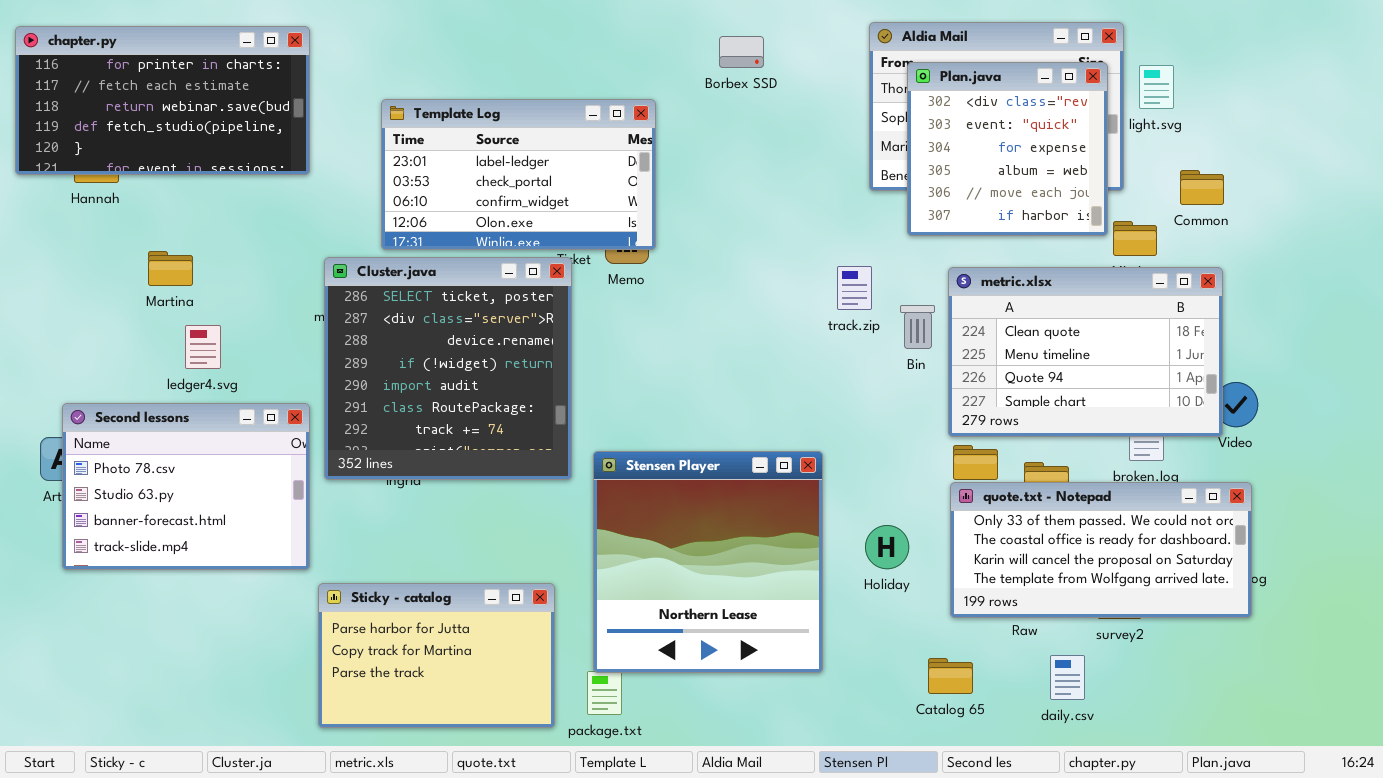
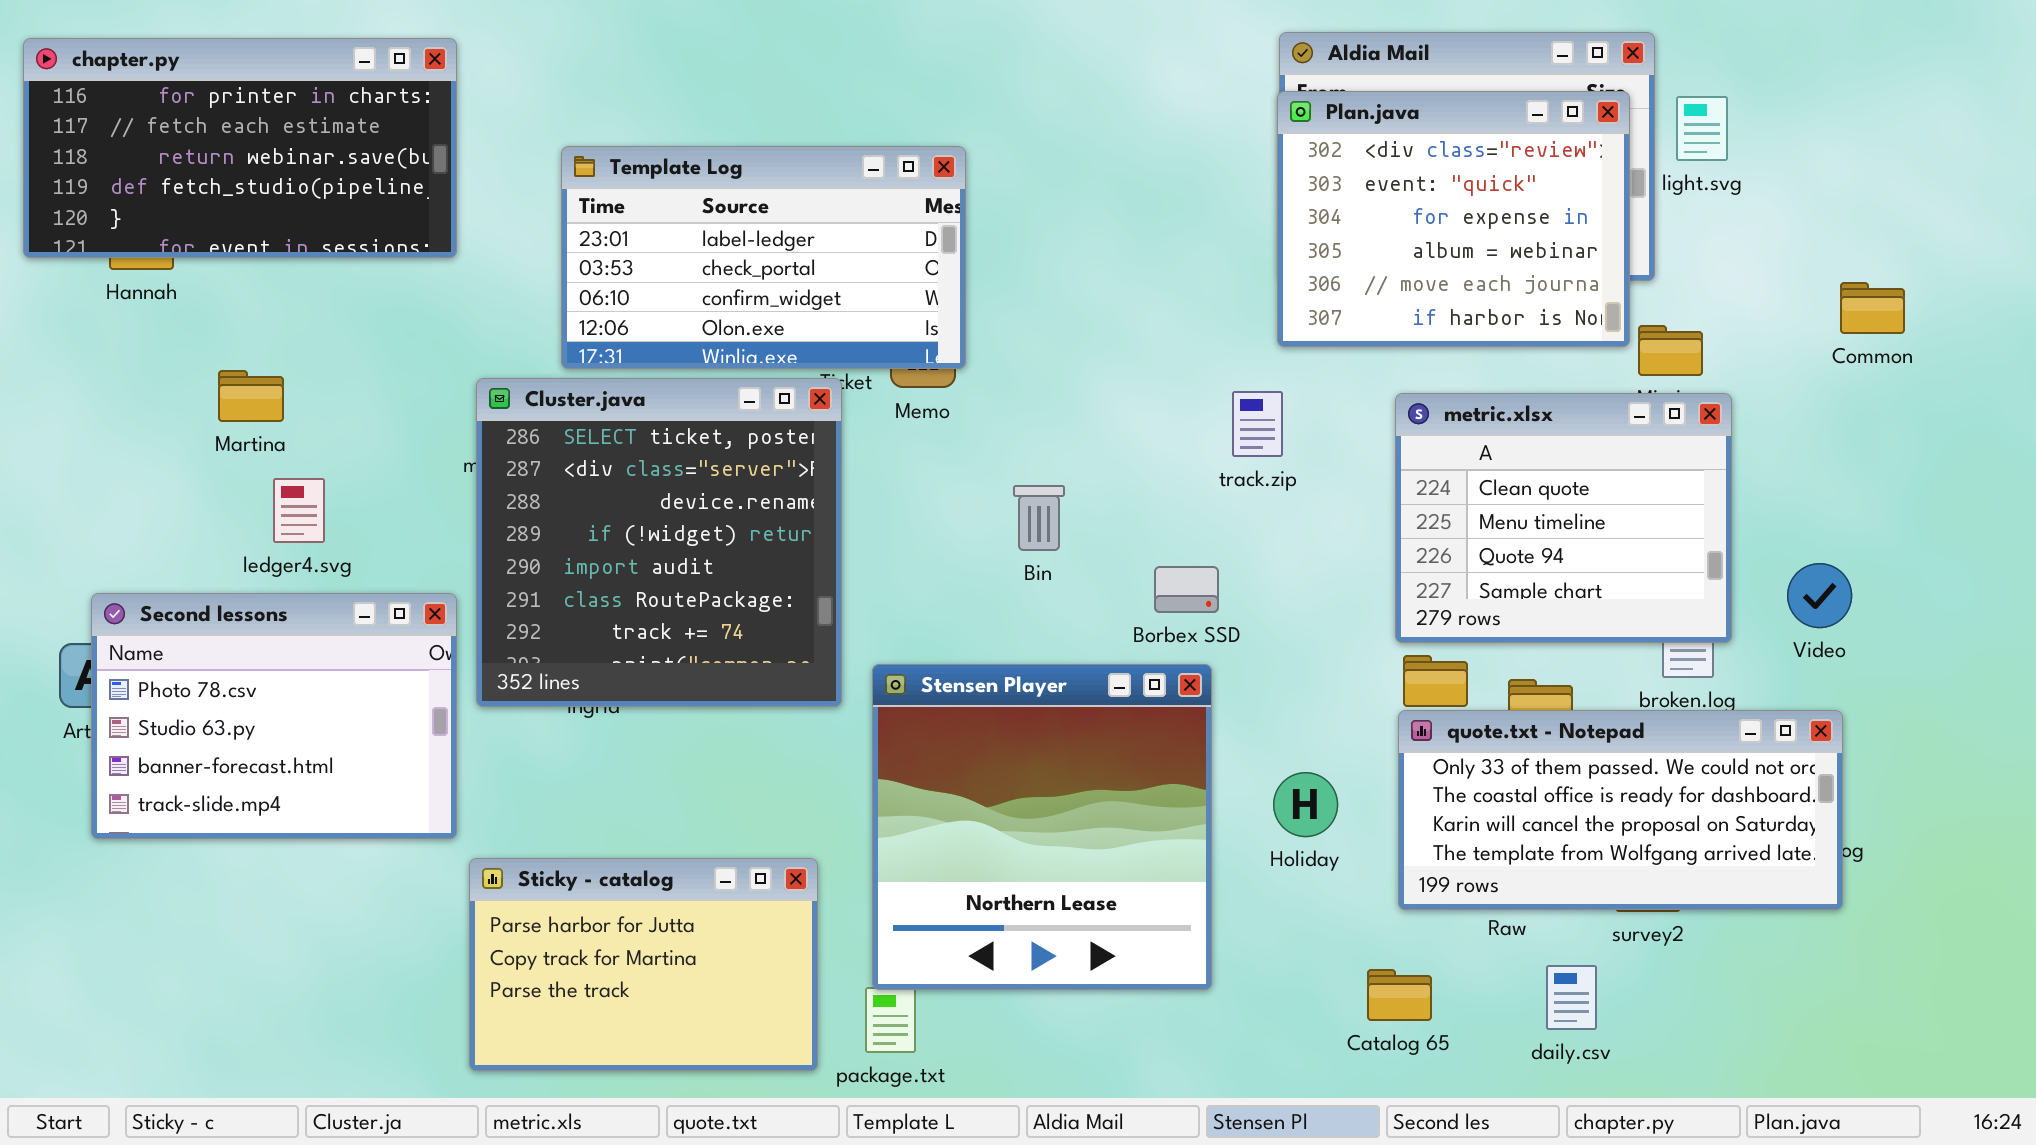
Borbex SSD: [719,36,764,68] -> [1154,566,1219,613], moved
Plan.java: [907,62,1108,236] -> [1277,91,1630,347], resized
Common: [1180,170,1224,205] -> [1840,282,1905,334], moved
metric.xlsx: [948,267,1223,437] -> [1395,393,1732,643], resized
Bin: [900,305,935,349] -> [1013,485,1065,551], moved

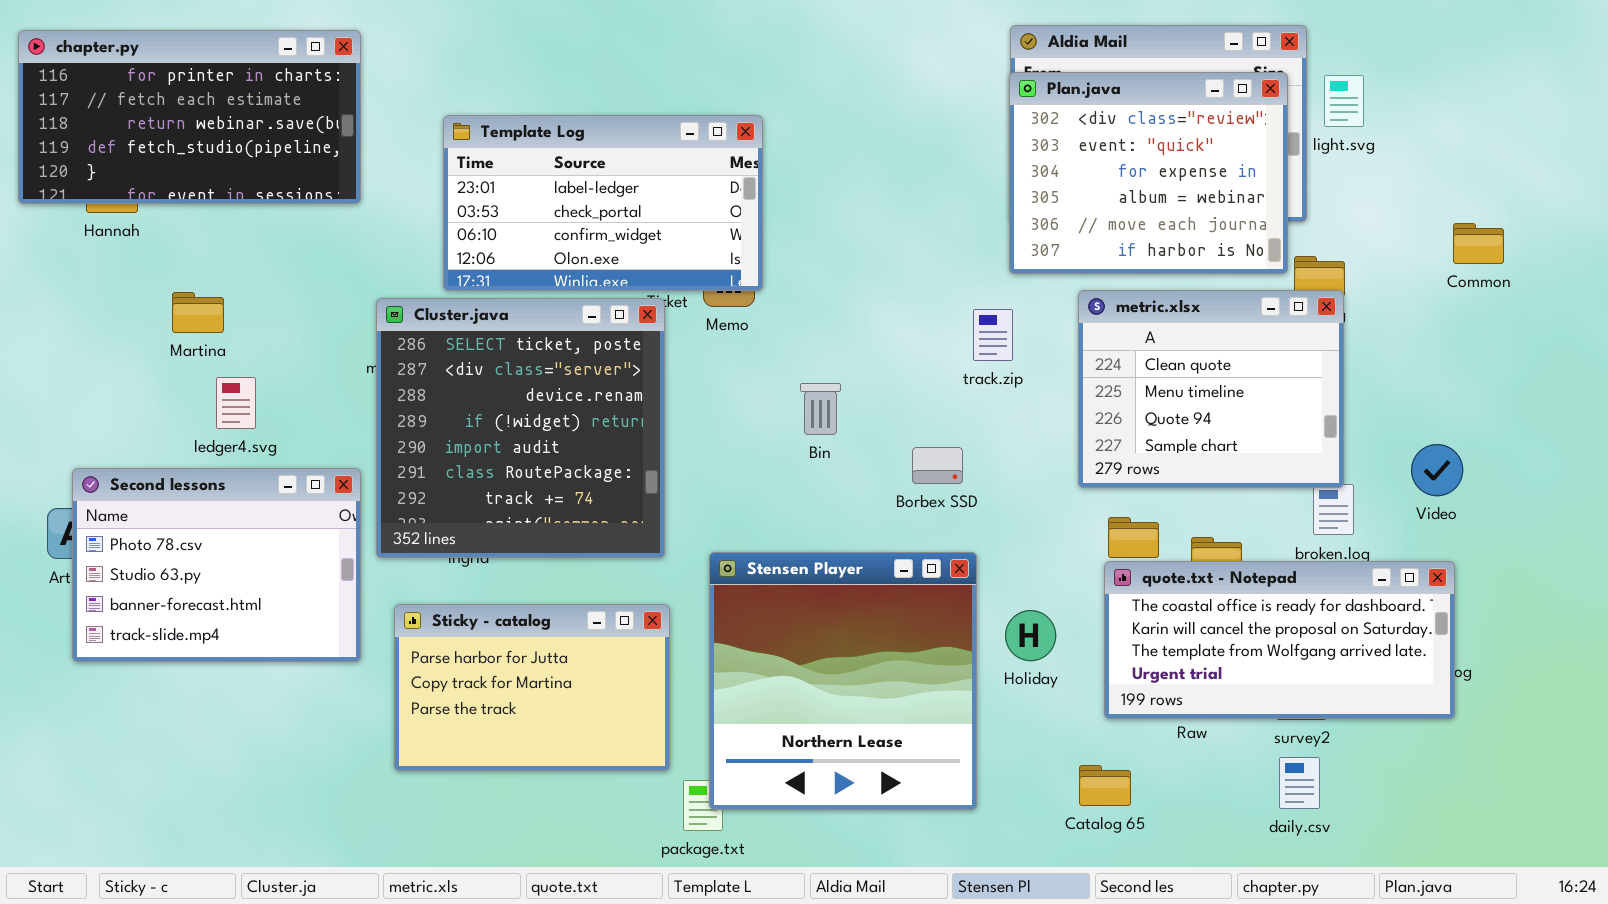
metric.xlsx: [1395,393,1732,643] -> [1078,290,1344,488], moved
Stensen Player: [872,664,1212,990] -> [709,552,977,810], moved
quote.txt - Notepad: [1398,710,1843,910] -> [1104,561,1455,719], scrolled down 1 row
Sticky - catalog: [469,858,818,1071] -> [394,604,670,771], moved
daily.csv: [1546,965,1597,1030] -> [1279,757,1320,809], moved

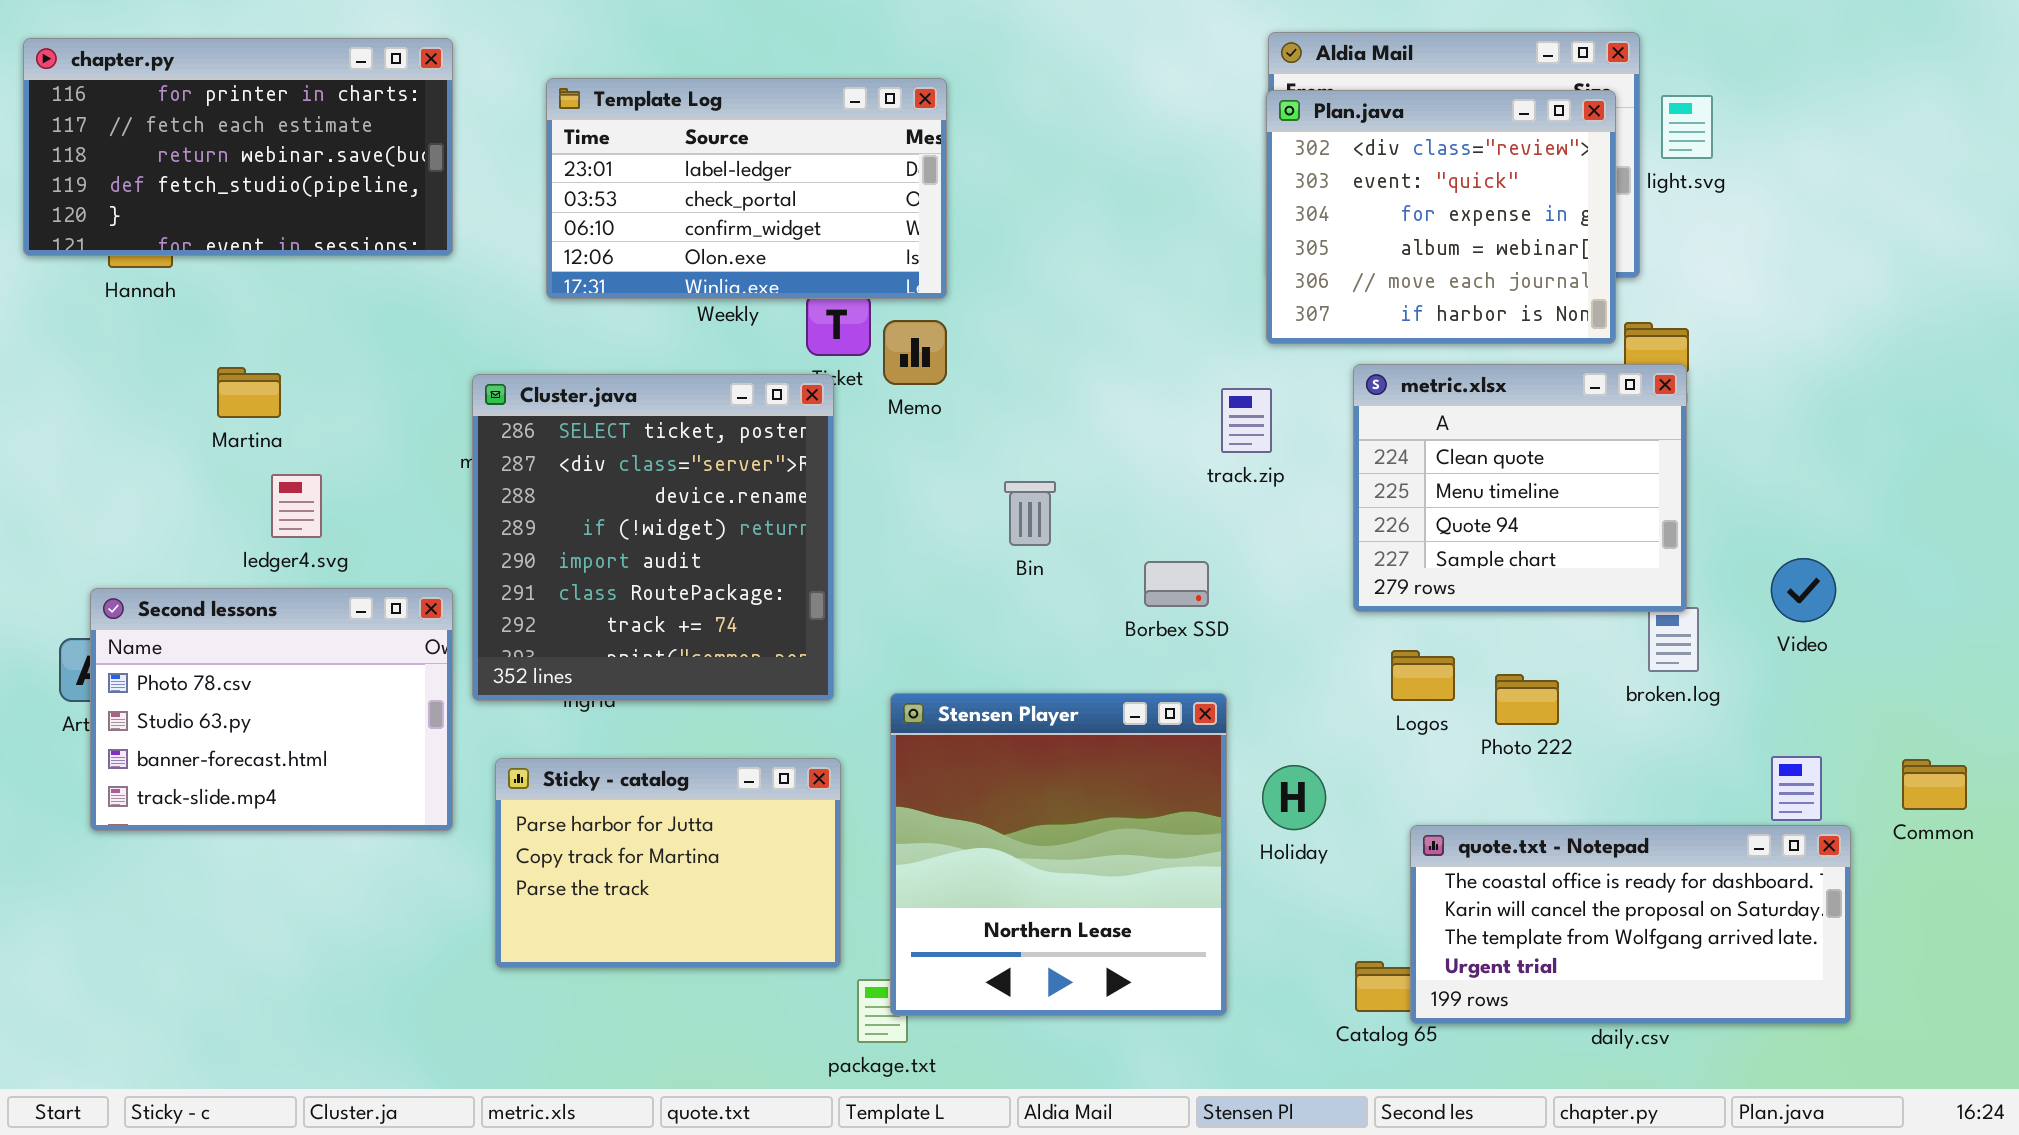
Template Log: [443,115,763,291] -> [546,78,947,299], moved
Common: [1453,223,1504,264] -> [1902,759,1967,810], moved
quote.txt - Notepad: [1104,561,1455,719] -> [1410,825,1851,1024], moved

